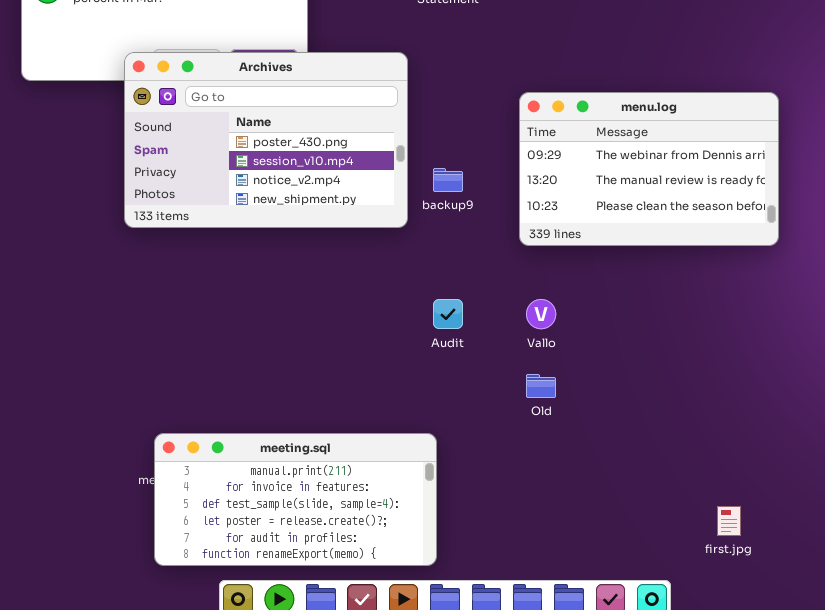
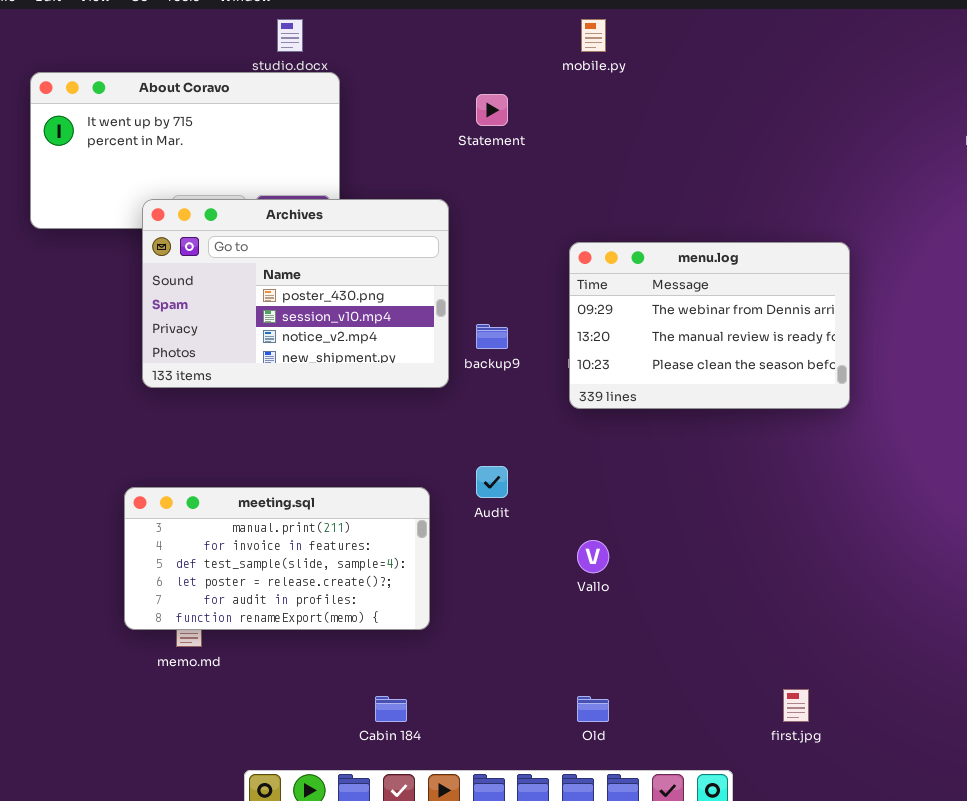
Vallo: [526,299,556,329] -> [577,540,609,573], moved
Old: [526,374,556,398] -> [577,696,609,722], moved
meeting.sql: [154,433,437,566] -> [124,487,430,630], moved

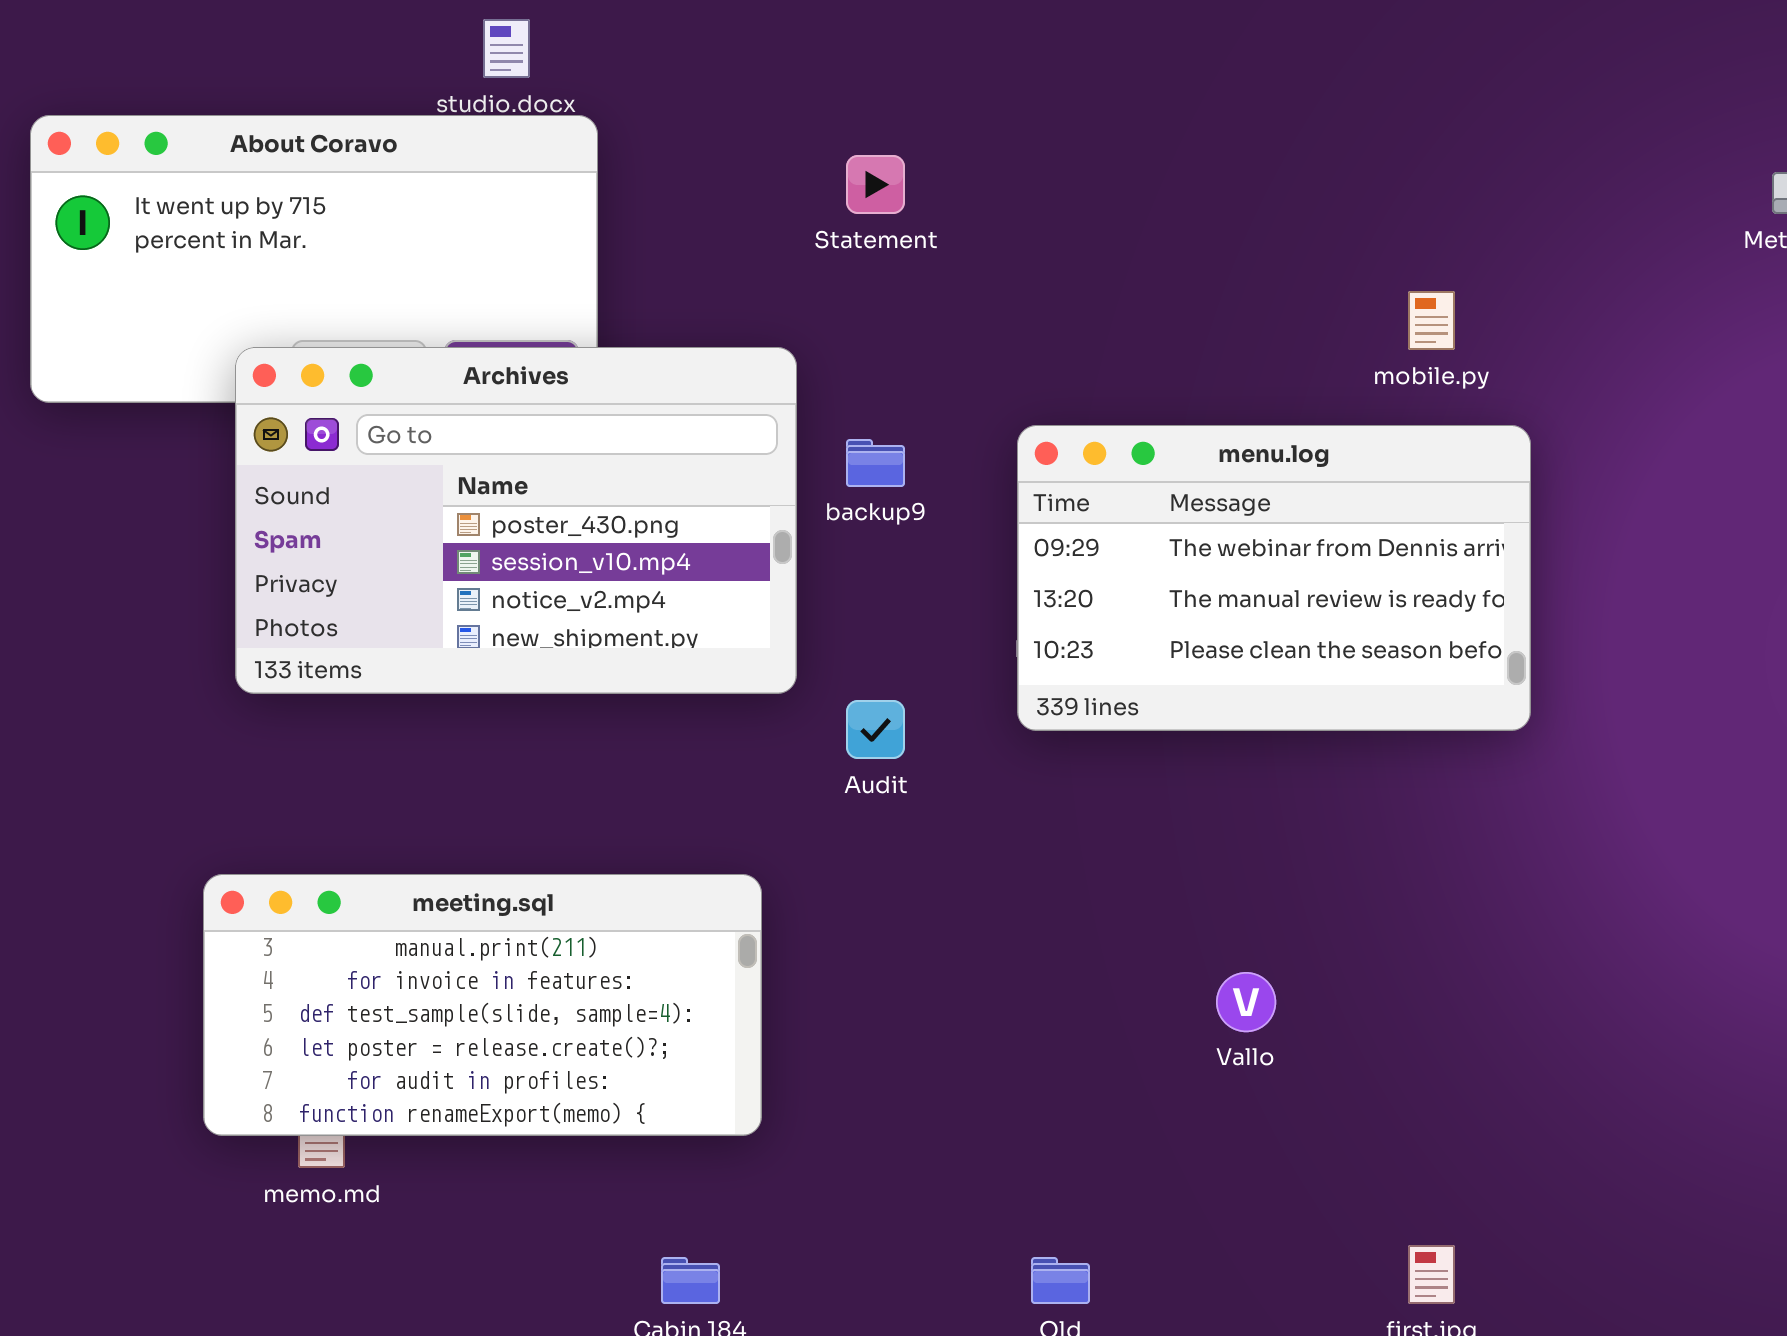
mobile.py: [581,19,606,52] -> [1408,291,1455,350], moved
backup9: [476,324,508,349] -> [846,439,905,487], moved
Audit: [476,466,508,498] -> [846,700,905,759], moved
Vallo: [577,540,609,573] -> [1216,972,1276,1032], moved

